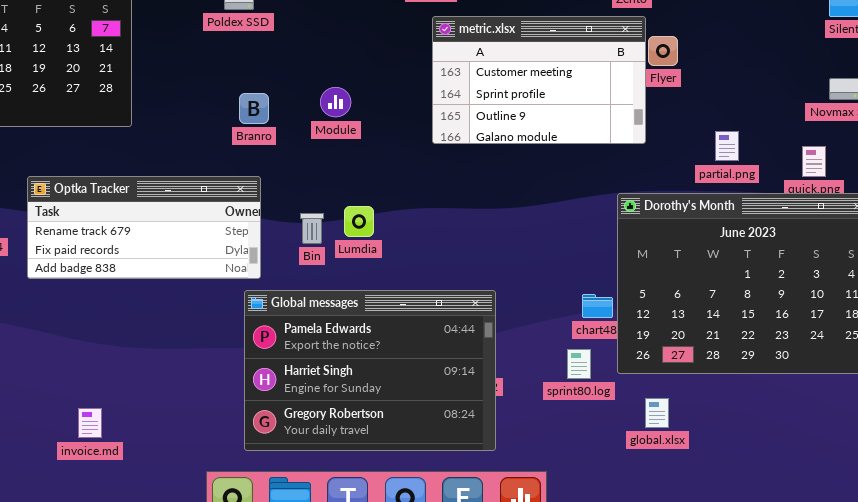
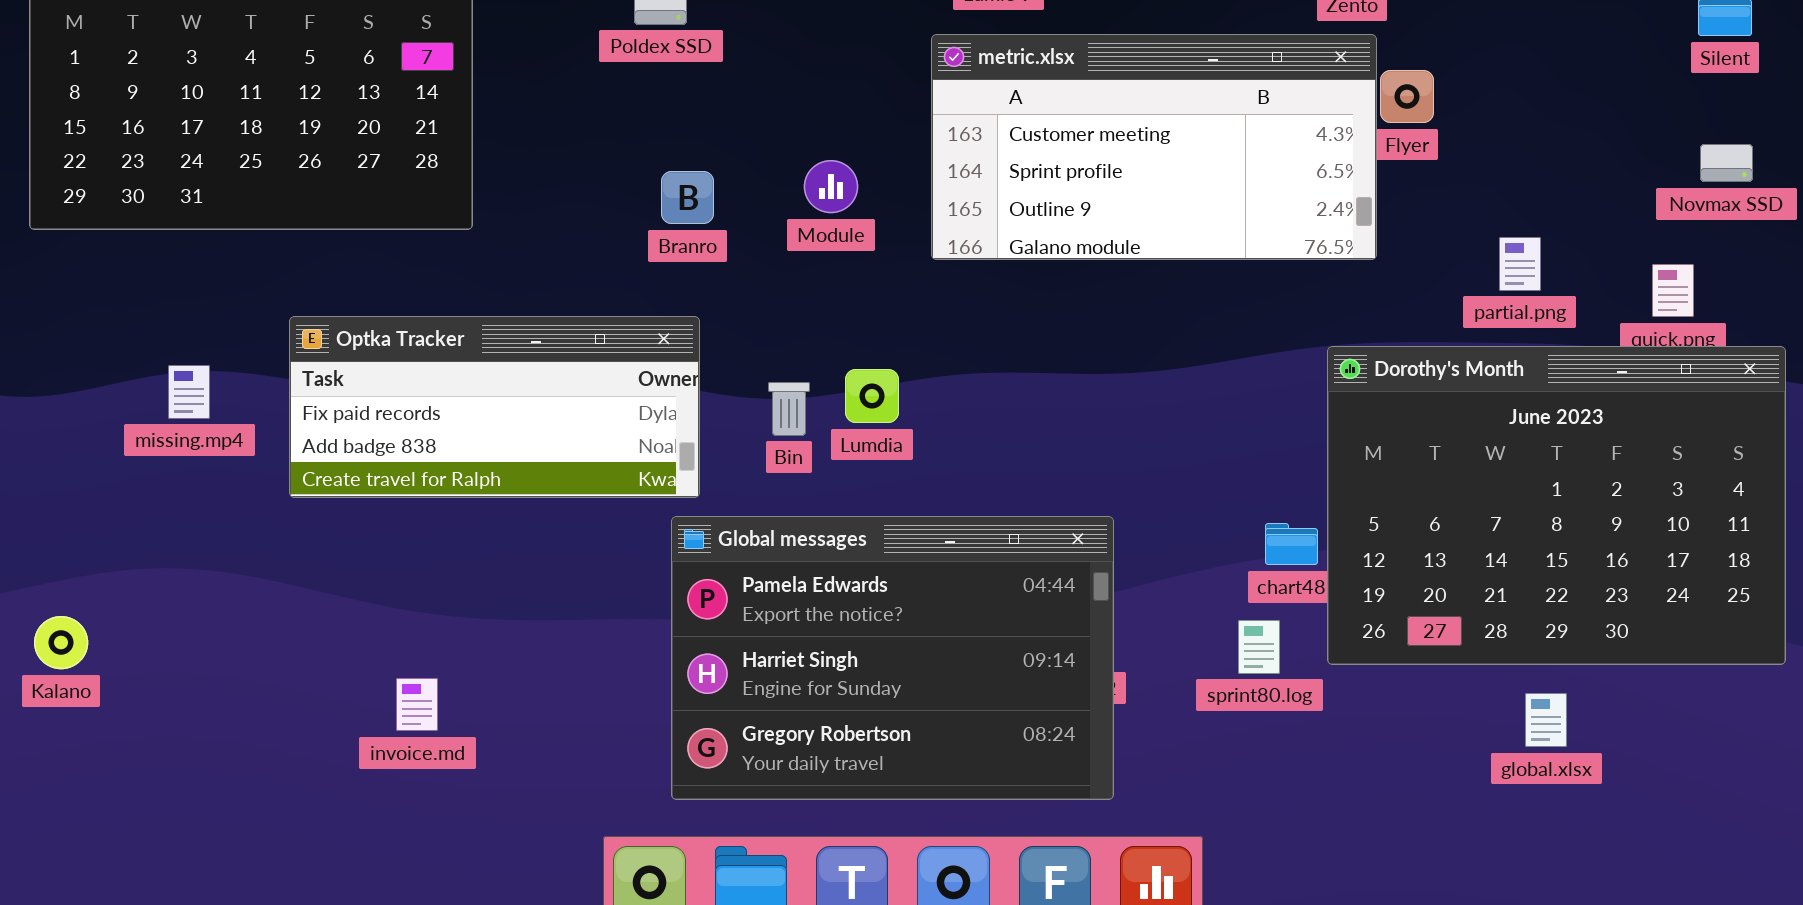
metric.xlsx: [432,16,646,144] -> [931,34,1377,260], resized
Optka Tracker: [27,176,261,279] -> [289,316,700,498], scrolled down 1 row
global.xlsx: [645,398,669,428] -> [1525,693,1567,747], moved
invoice.md: [78,408,102,438] -> [396,678,438,731], moved

